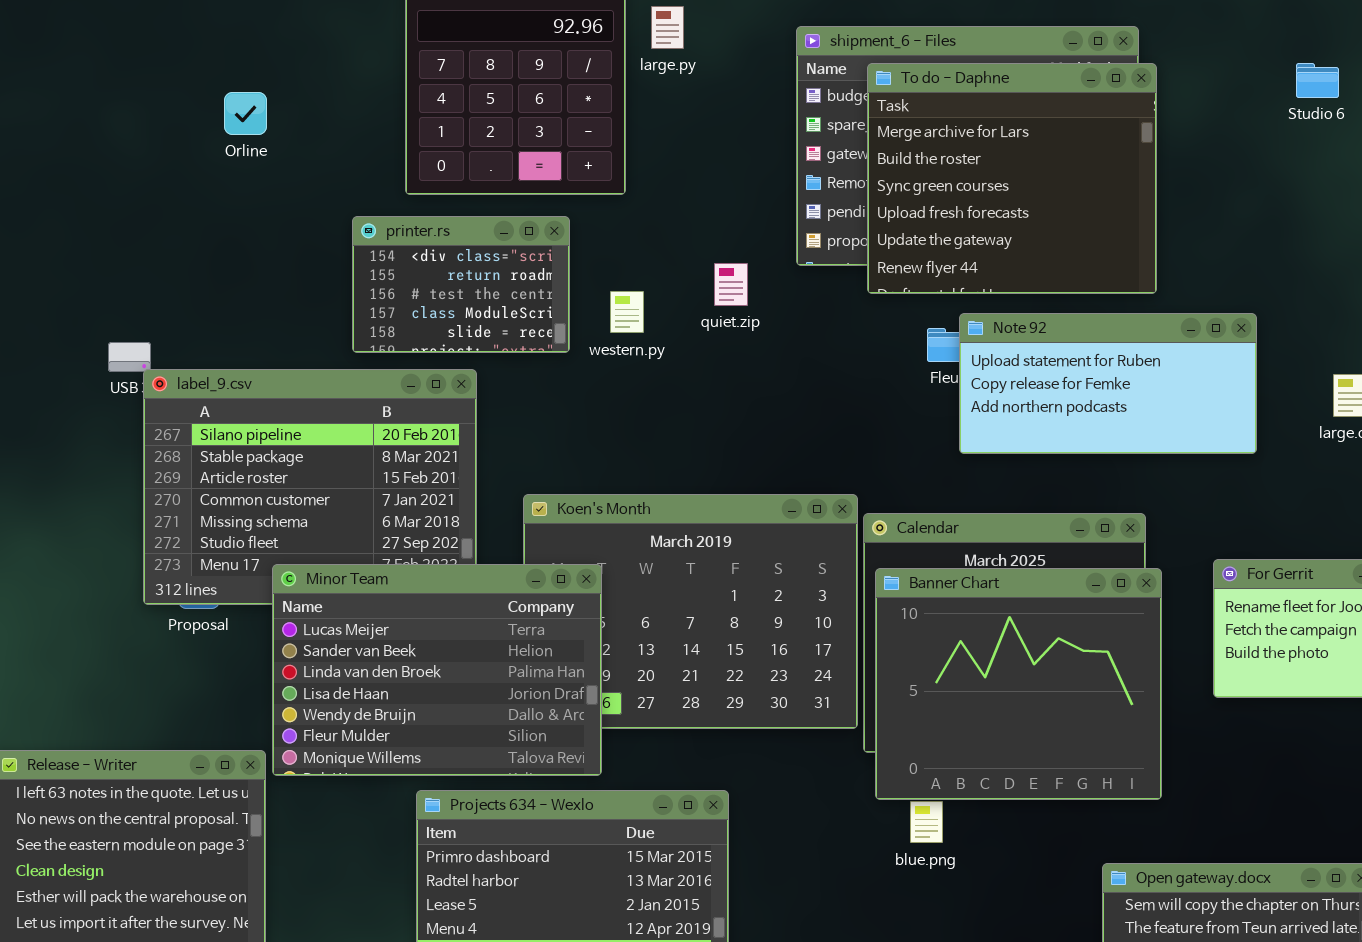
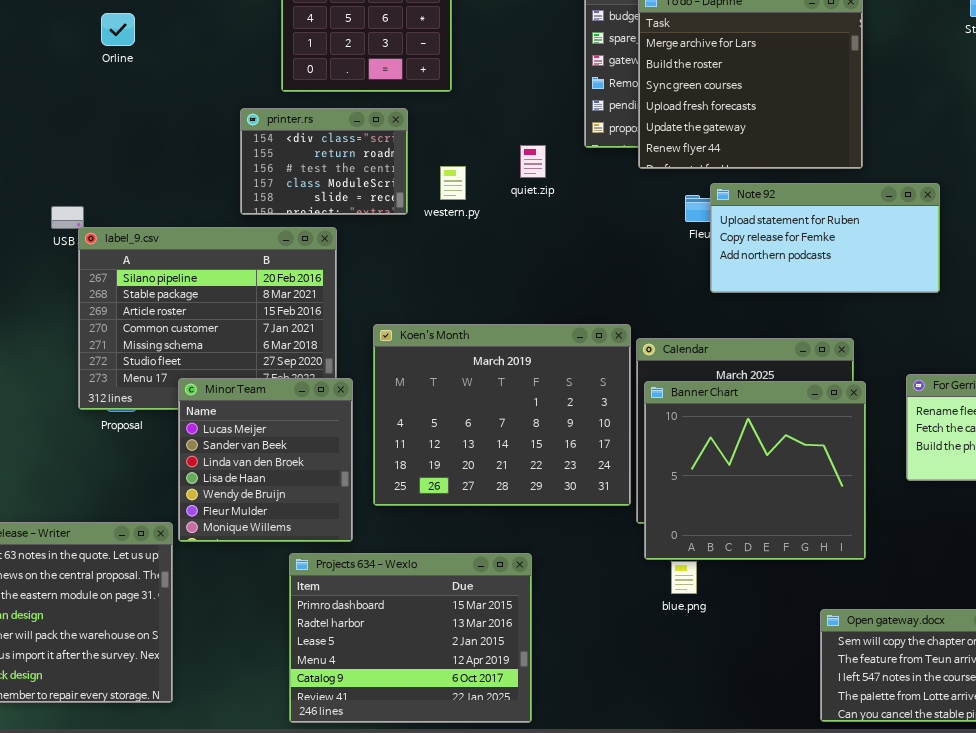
Orline: [224,92,267,135] -> [101,13,135,46], moved
Minor Team: [272,564,602,776] -> [178,378,353,542], resized

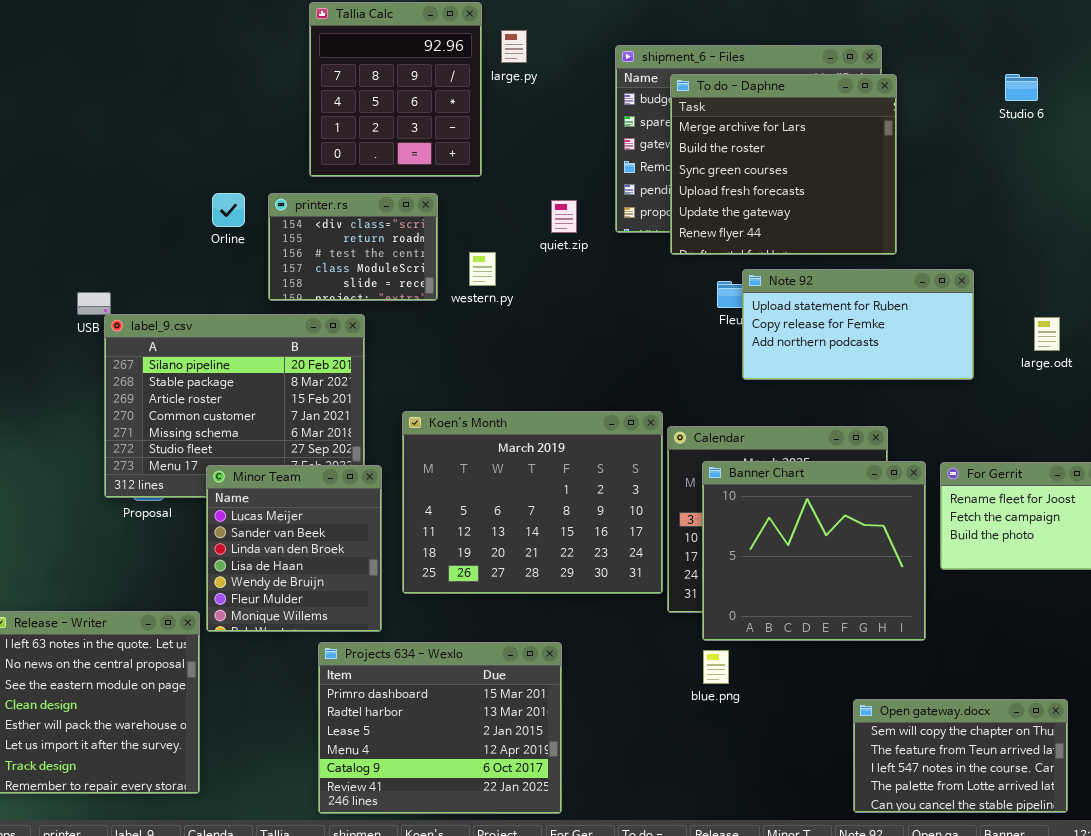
Orline: [101,13,135,46] -> [212,193,245,227], moved
quiet.zip: [520,145,546,178] -> [551,200,577,233], moved
Banner Chart: [644,381,866,560] -> [702,461,926,641], moved

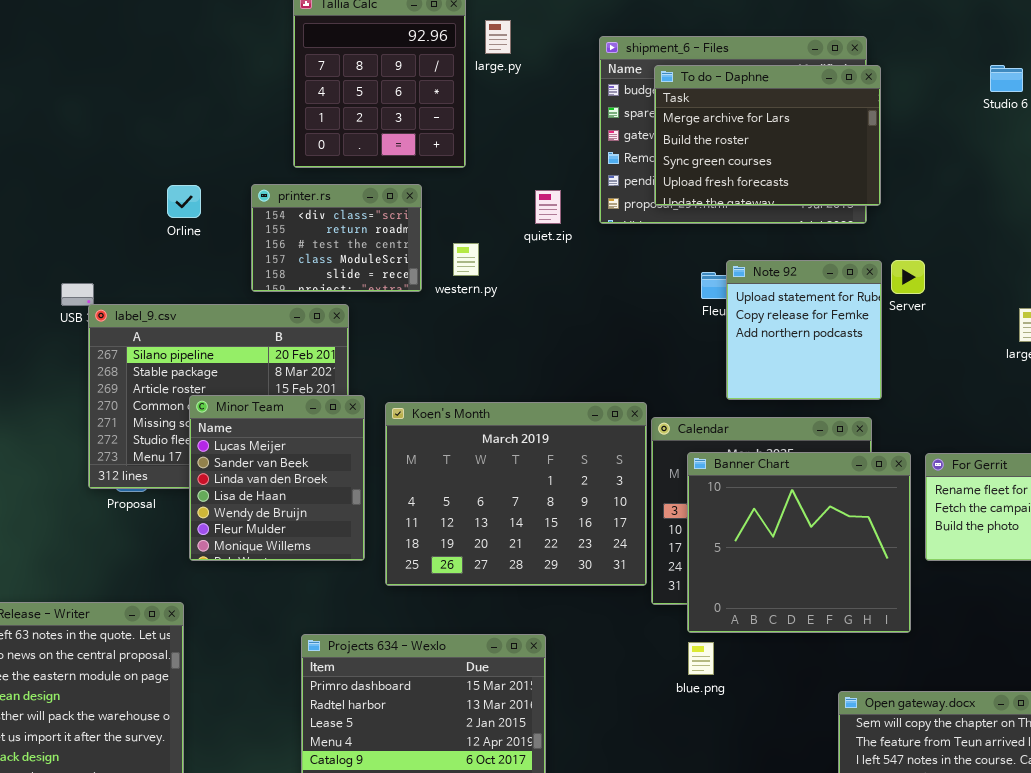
To do - Daphne: [670,74,897,255] -> [654,65,881,206], resized
Orline: [212,193,245,227] -> [167,185,201,218], moved
Note 92: [742,269,974,380] -> [726,260,882,400], resized
Minor Team: [206,465,382,632] -> [189,395,365,561], moved

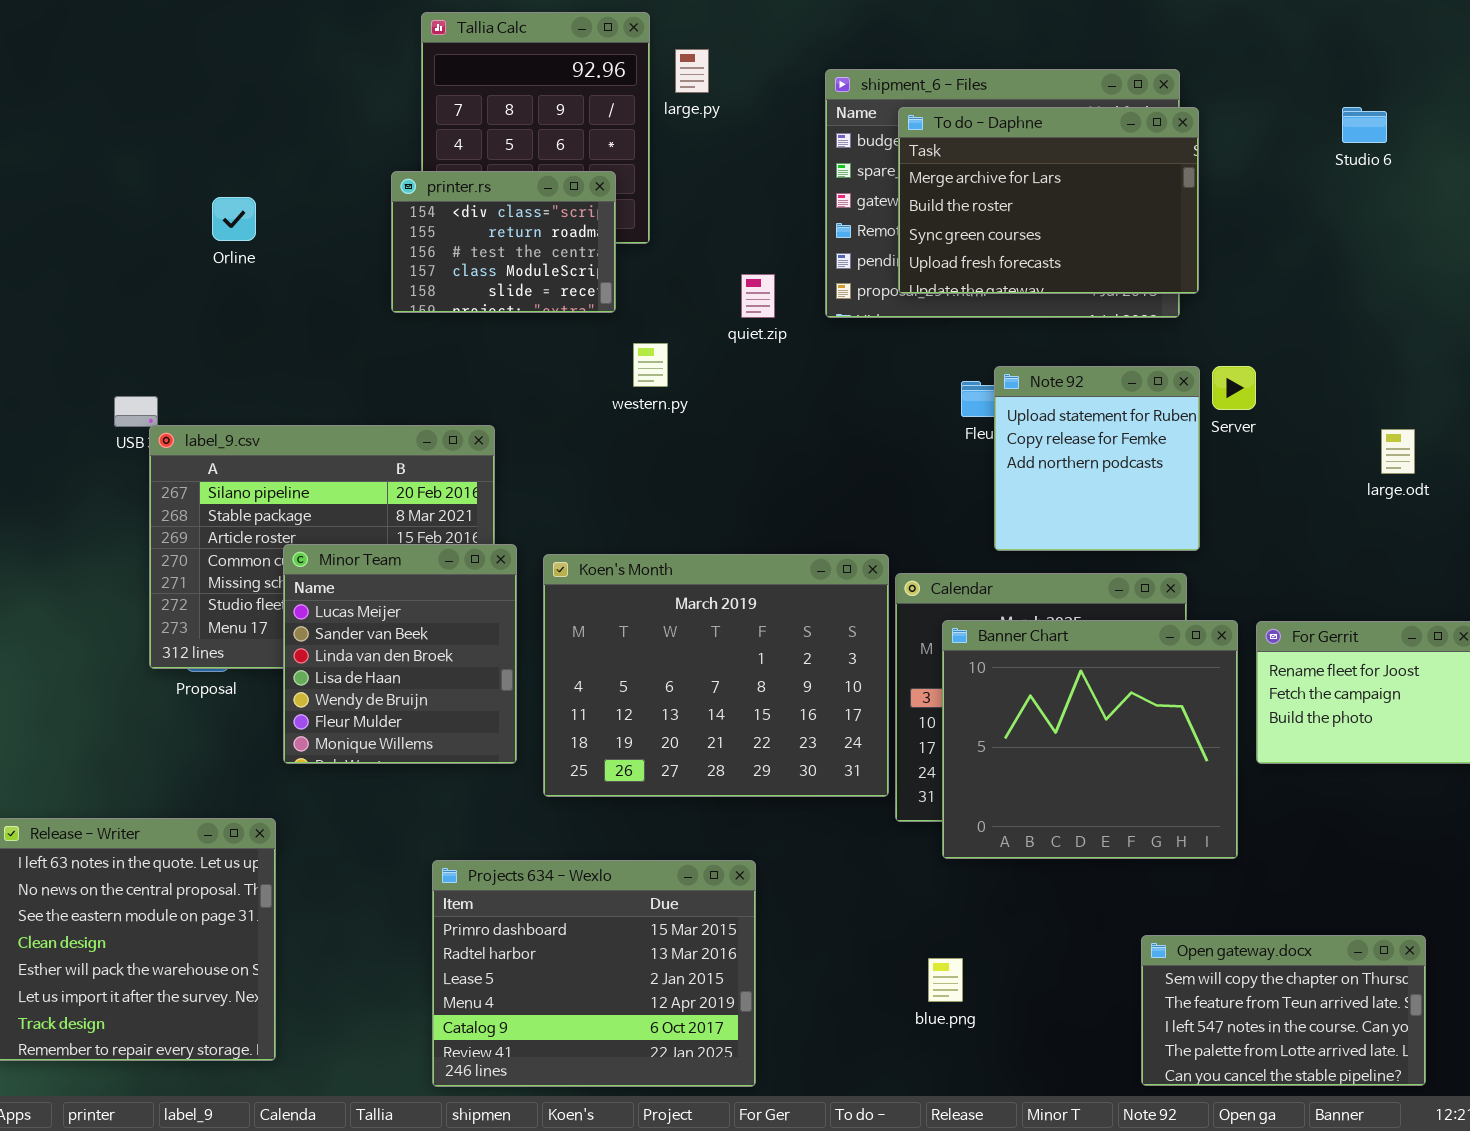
printer.rs: [251,184,422,292] -> [391,171,616,313], moved
Orline: [167,185,201,218] -> [212,197,256,241], moved
blue.png: [688,642,714,675] -> [928,958,963,1002], moved

